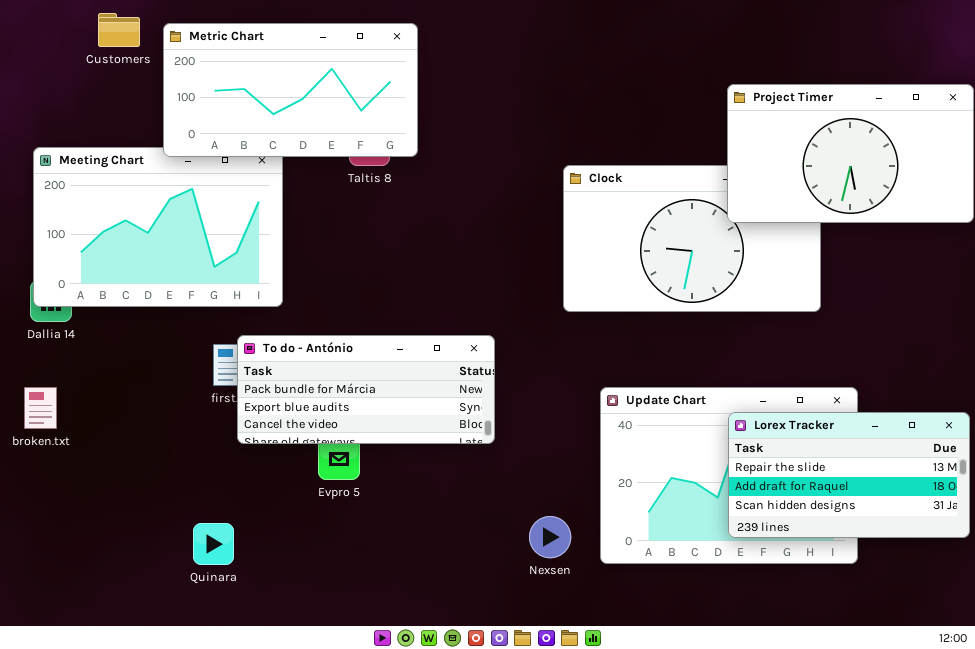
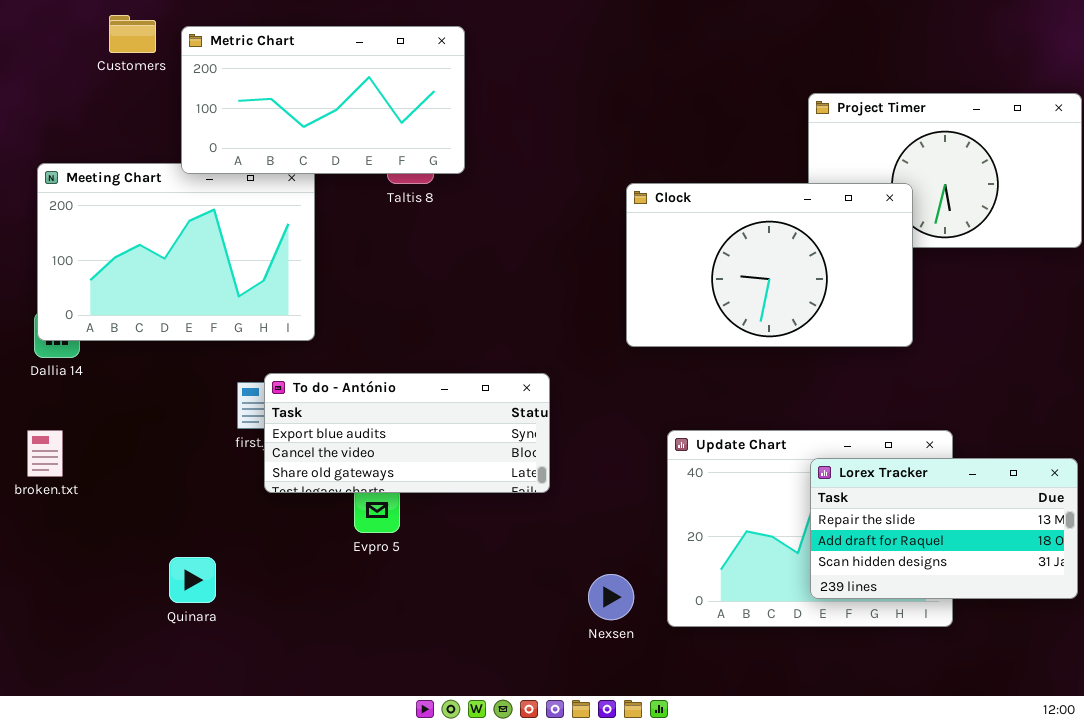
Clock: [563,165,821,312] -> [626,183,913,347], raised
To do - António: [237,335,495,444] -> [264,373,550,493], scrolled down 1 row
Quinara: [193,523,234,565] -> [169,557,216,603], moved

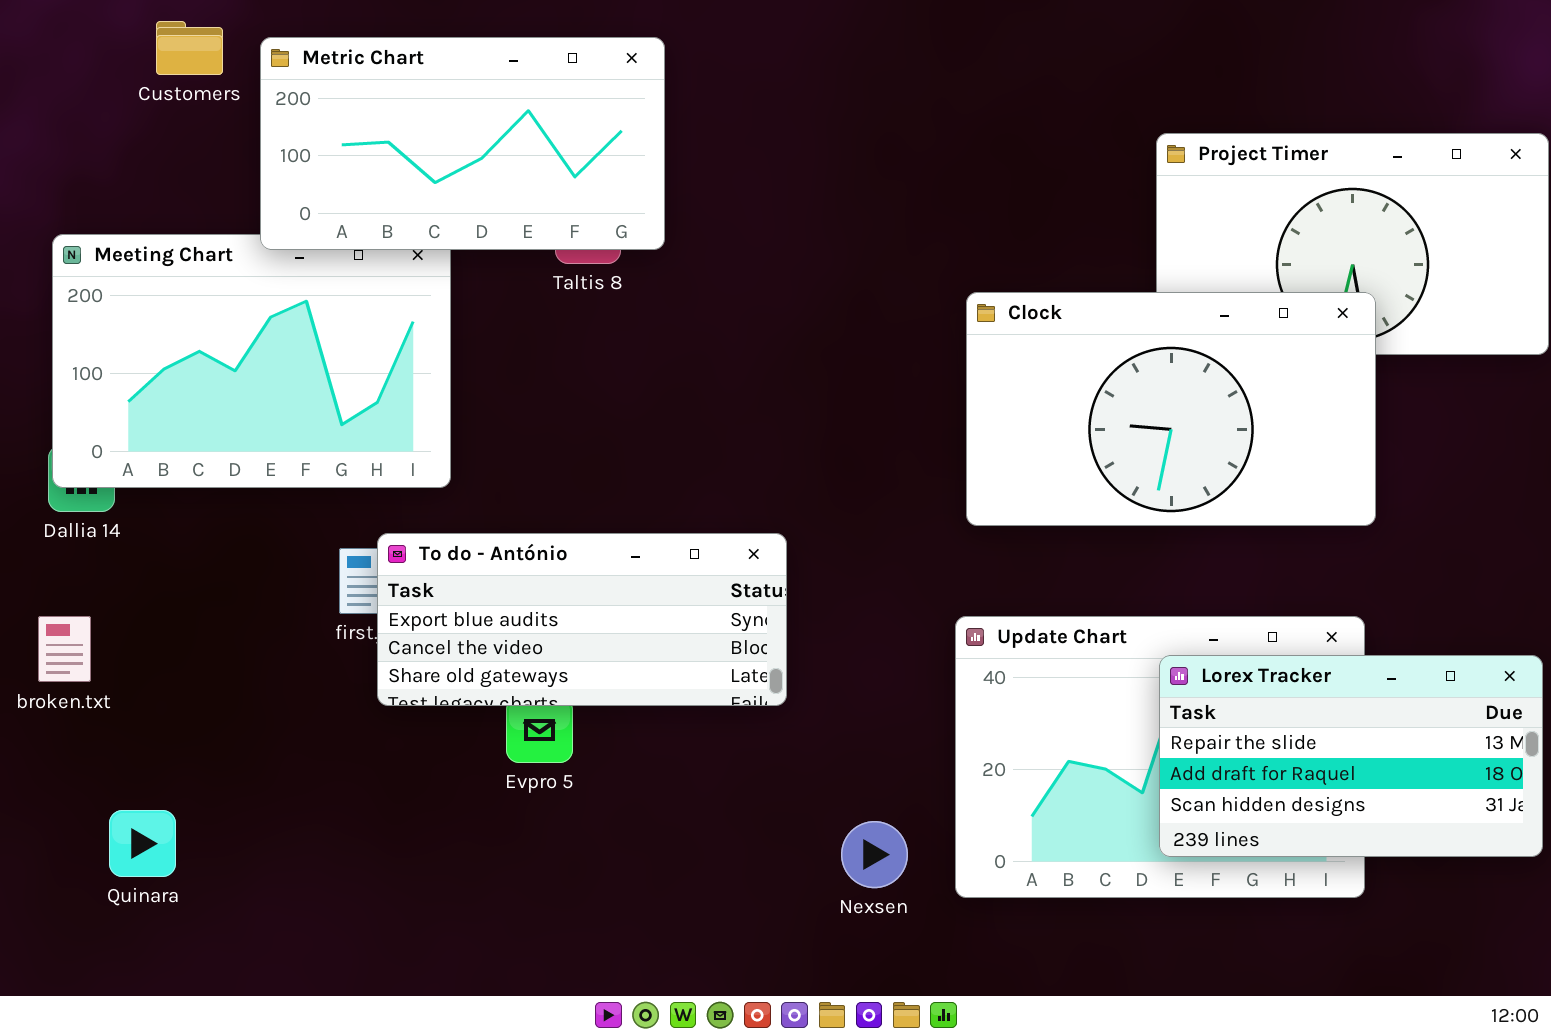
Clock: [626,183,913,347] -> [966,292,1376,526], moved
Quinara: [169,557,216,603] -> [109,810,176,877], moved

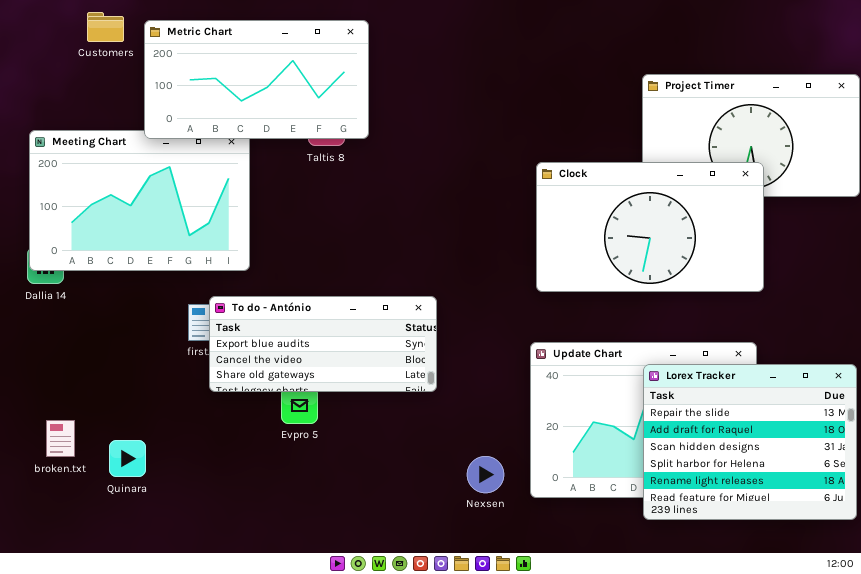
broken.txt: [38,616,91,682] -> [46,420,75,457], moved
Lorex Tracker: [1159,655,1543,857] -> [643,364,857,520], resized
Quinara: [109,810,176,877] -> [109,440,146,477], moved

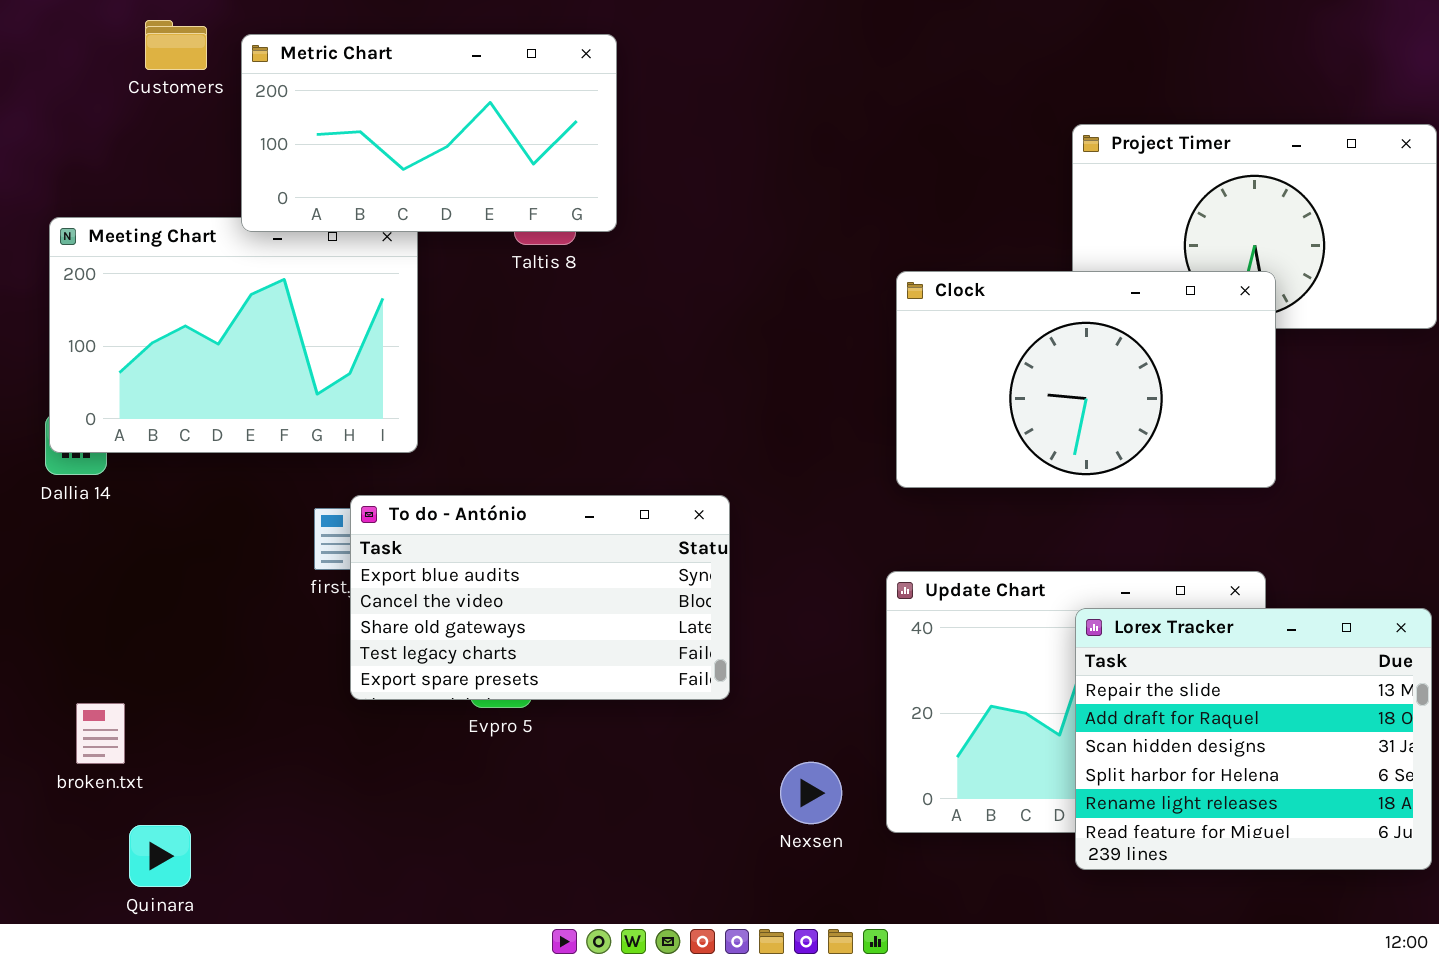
To do - António: [209,296,437,392] -> [350,495,730,700], resized
Quinara: [109,440,146,477] -> [129,825,191,887], moved

